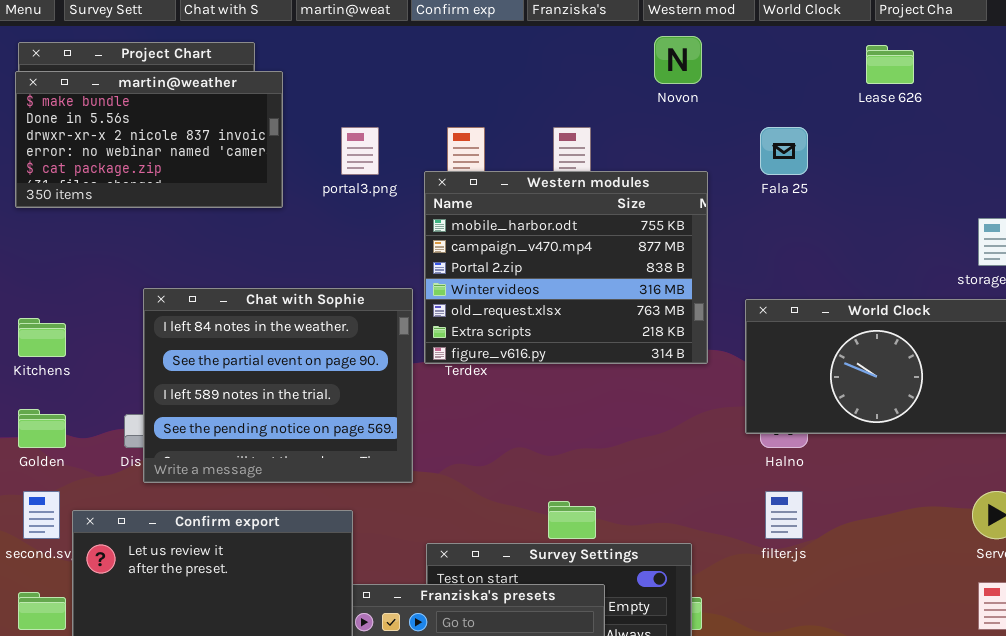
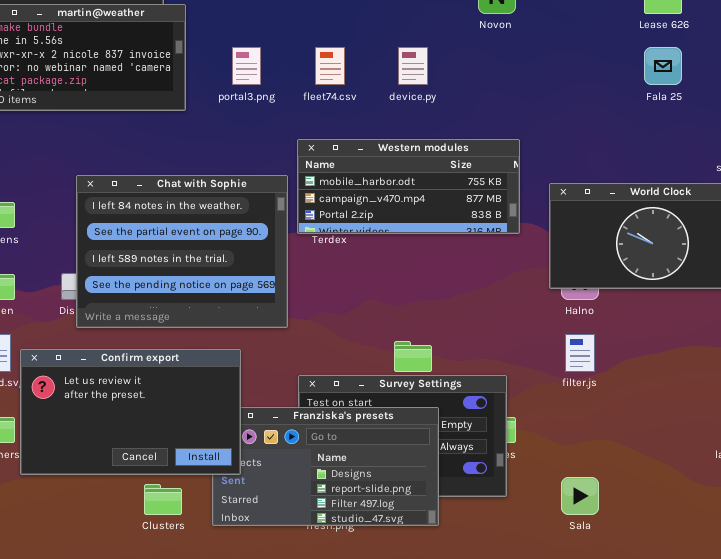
Fala 25: [760,127,808,175] -> [644,47,682,85], moved
Western modules: [424,171,708,364] -> [297,139,520,234], resized

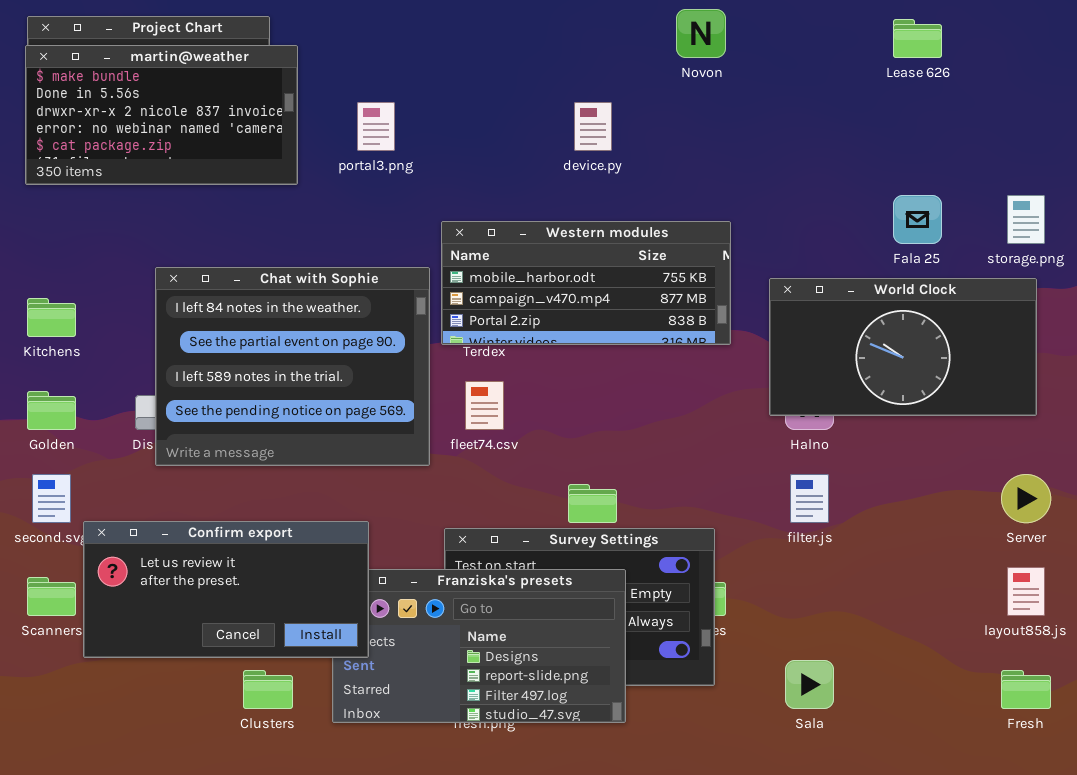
fleet74.csv: [315,47,345,85] -> [465,381,504,430], moved
Fala 25: [644,47,682,85] -> [893,195,942,244], moved
Confirm export: [20,349,241,475] -> [83,521,369,658], resized

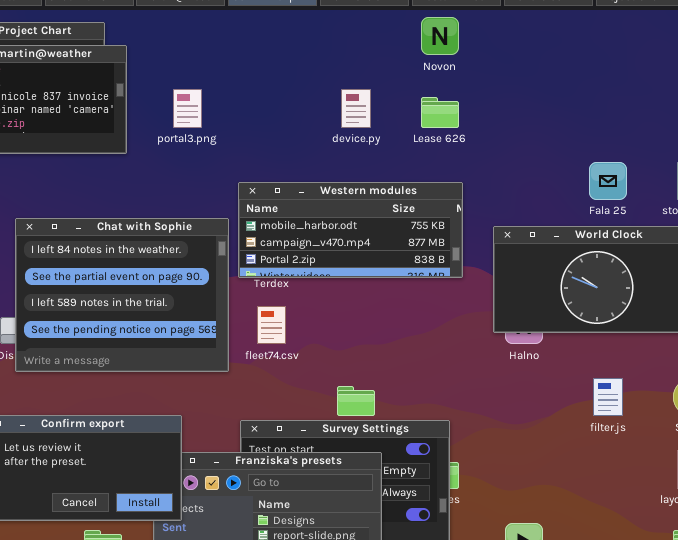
Lease 626: [893,19,942,58] -> [421,97,459,128], moved
filter.js: [790,474,829,523] -> [593,378,623,416], moved

